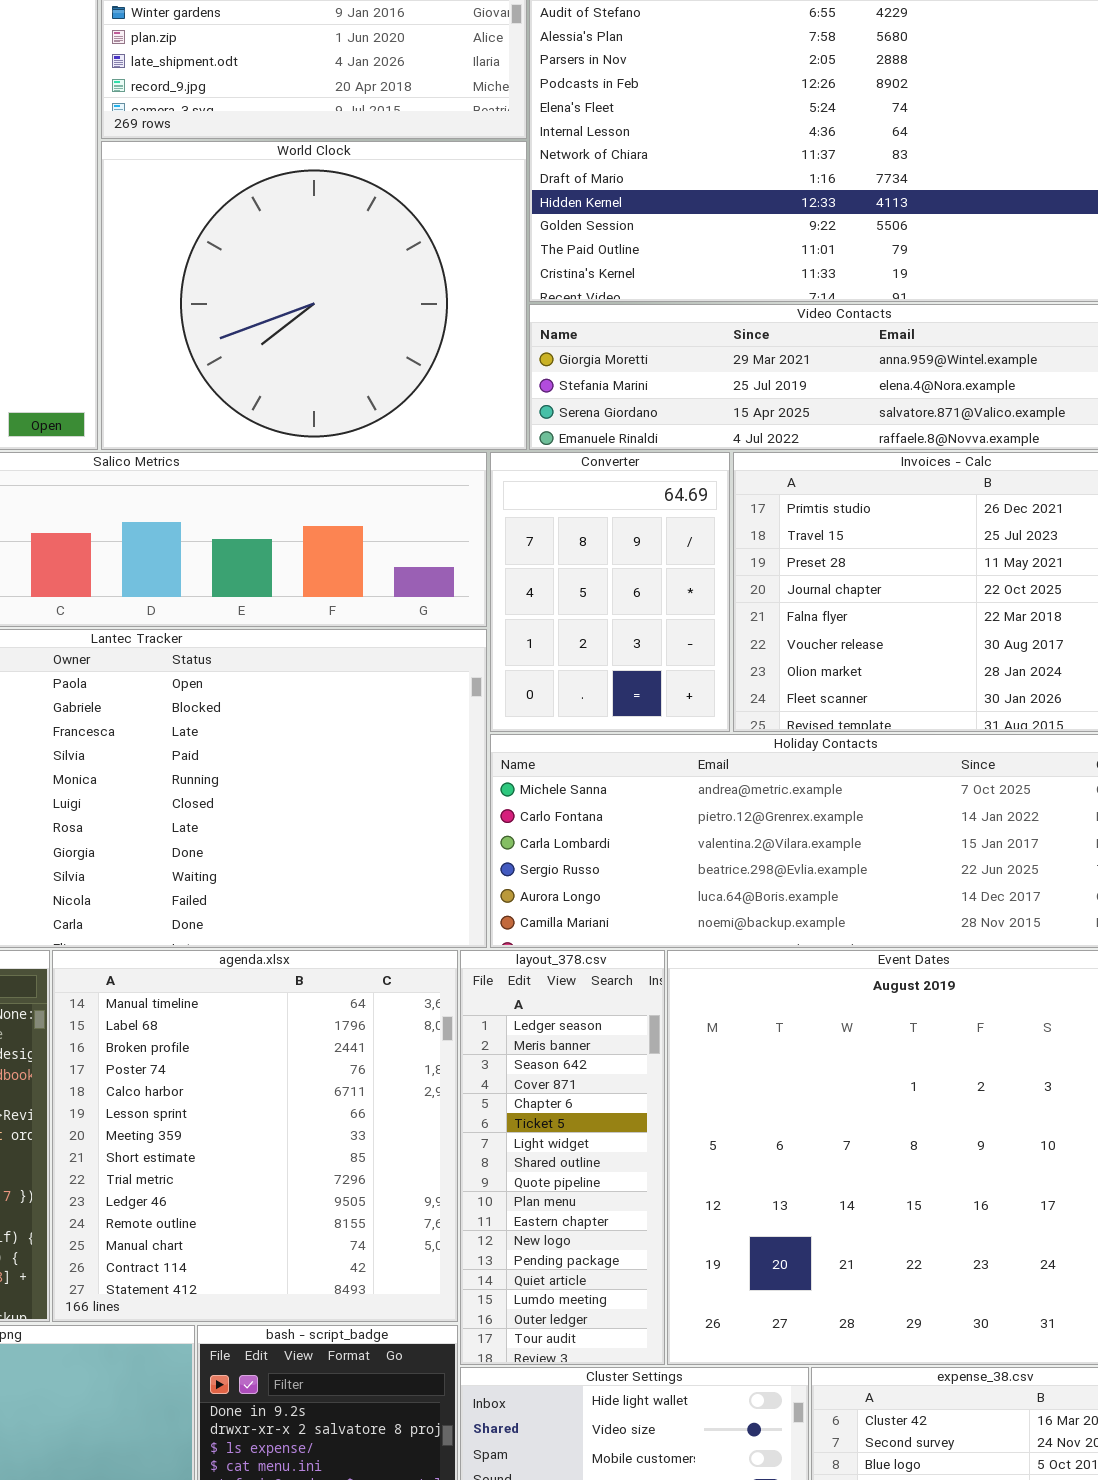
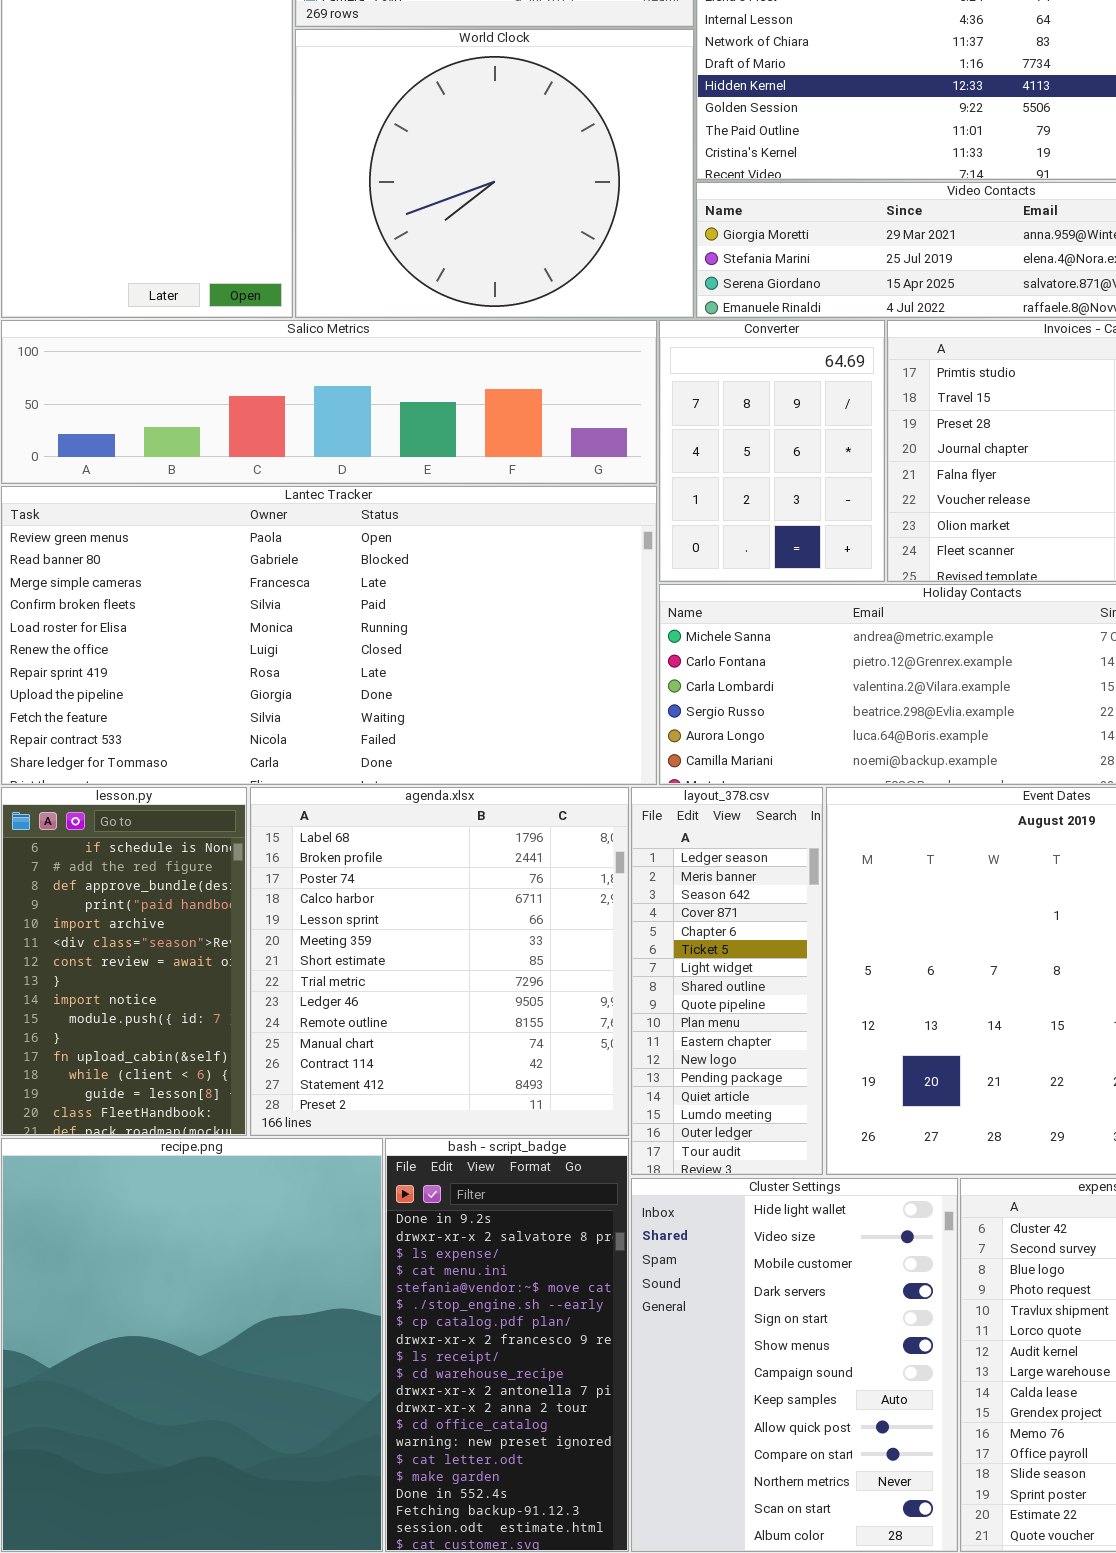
agenda.xlsx: [52,950,458,1322] -> [250,787,629,1136], scrolled down 1 row

